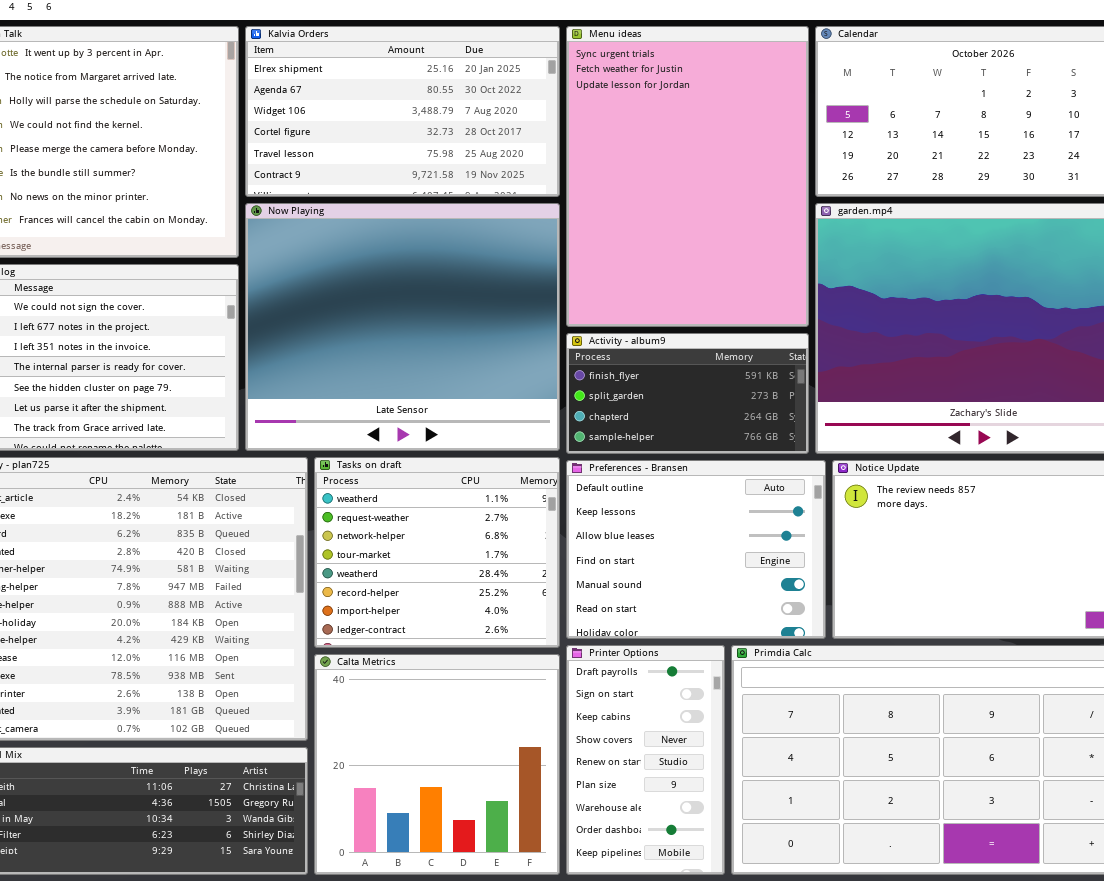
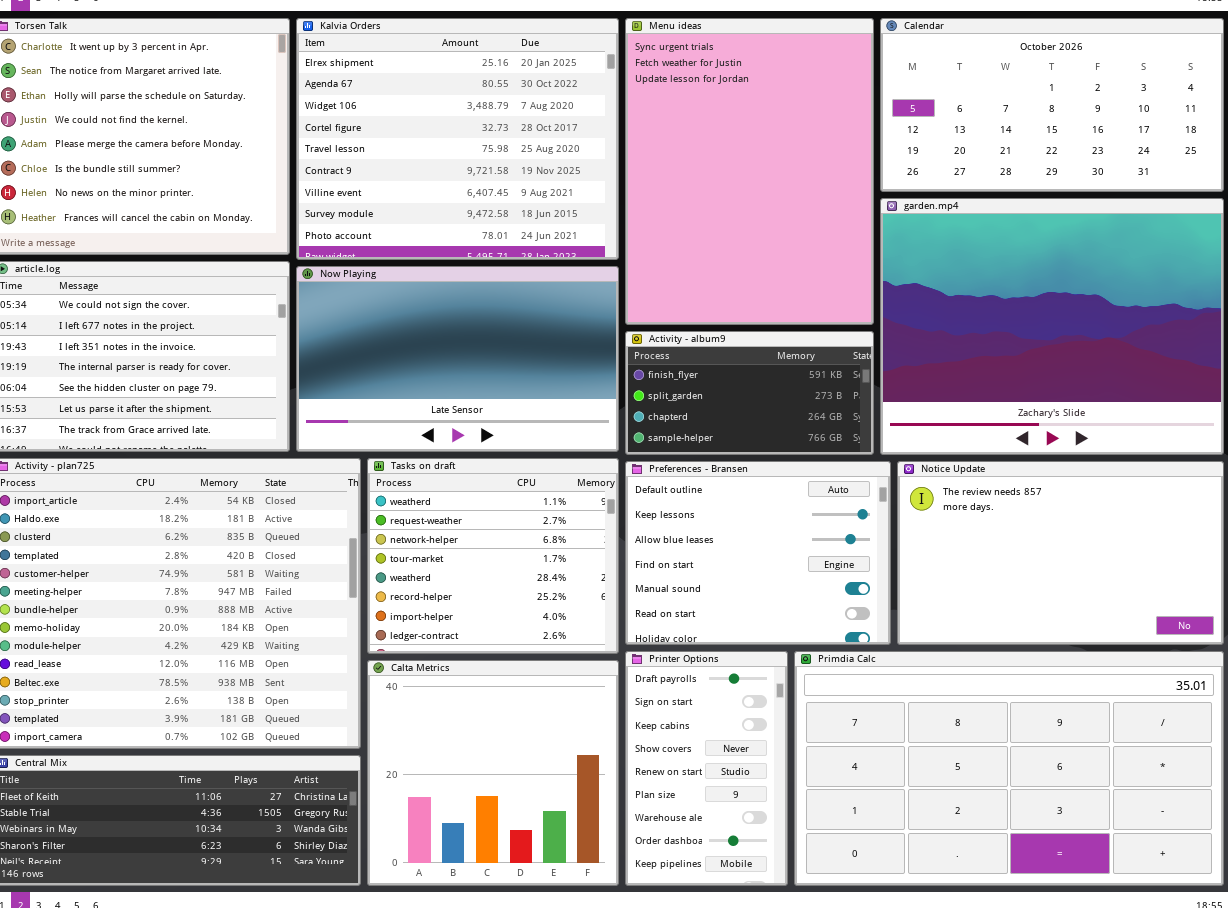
Kalvia Orders: [245,26,560,197] -> [296,18,619,260], resized
Now Playing: [245,203,560,451] -> [296,266,619,452], resized

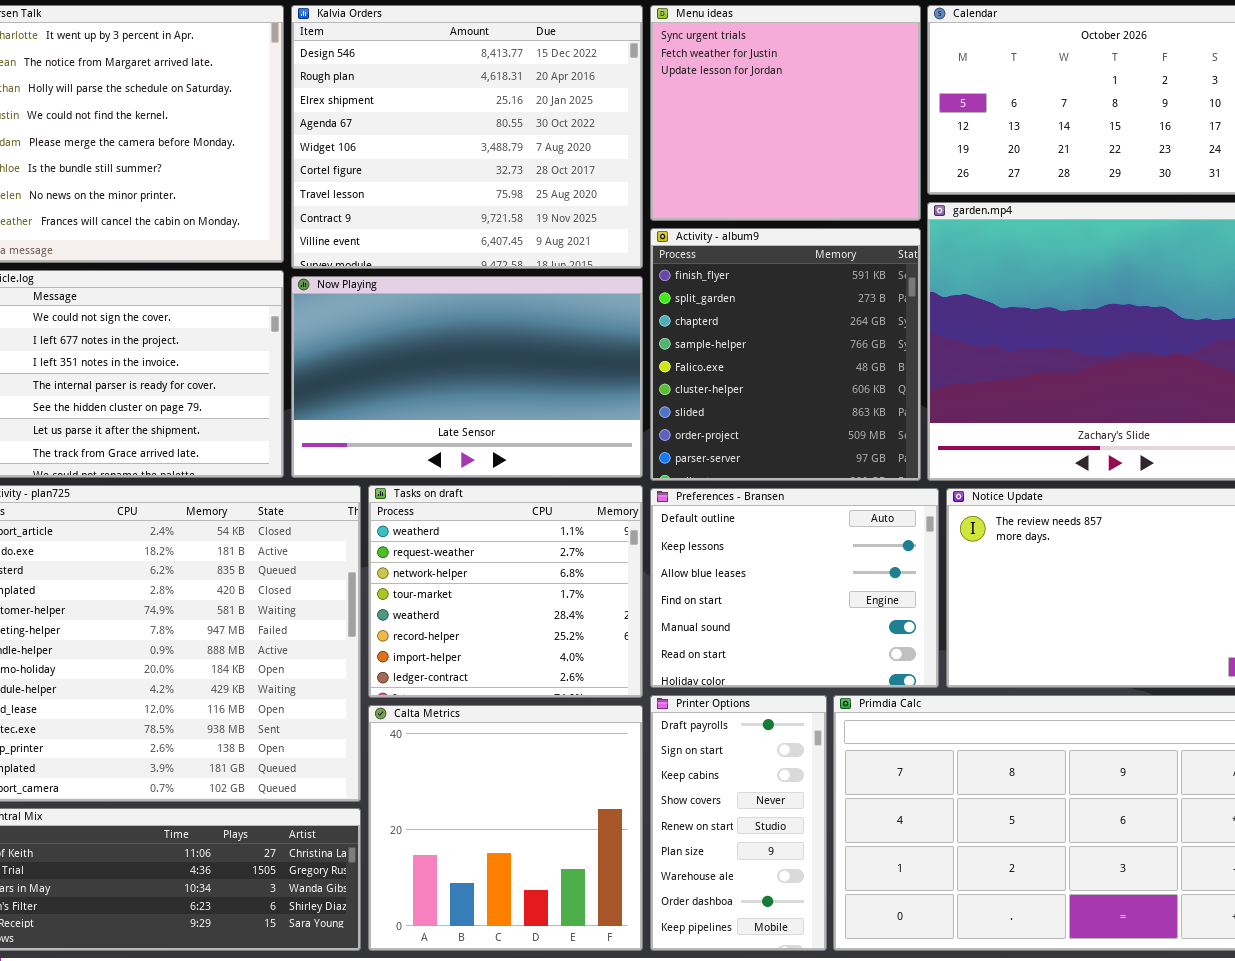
Kalvia Orders: [296,18,619,260] -> [291,5,643,269], scrolled up 2 rows
Menu ideas: [625,18,874,325] -> [650,5,921,221], resized
Activity - album9: [625,331,874,455] -> [650,228,921,481], resized

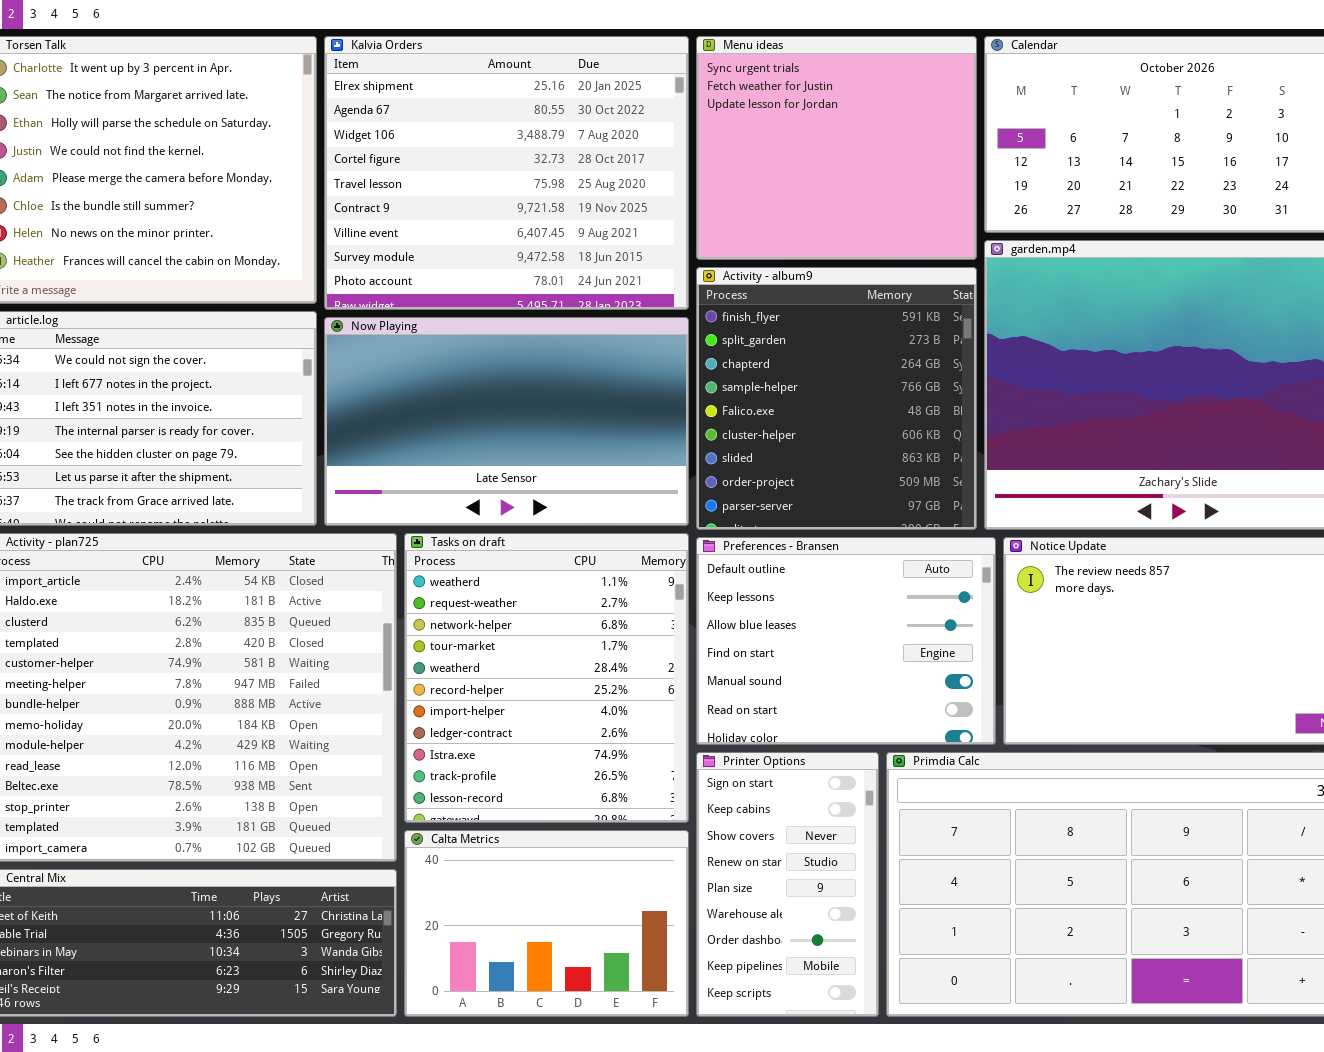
Kalvia Orders: [291,5,643,269] -> [324,36,689,310], scrolled down 2 rows
Tasks on draft: [368,485,643,698] -> [404,533,689,823], resized
Printer Options: [650,695,827,951] -> [696,752,879,1017], scrolled down 1 row
Calta Metrics: [368,705,643,951] -> [404,830,689,1017], resized

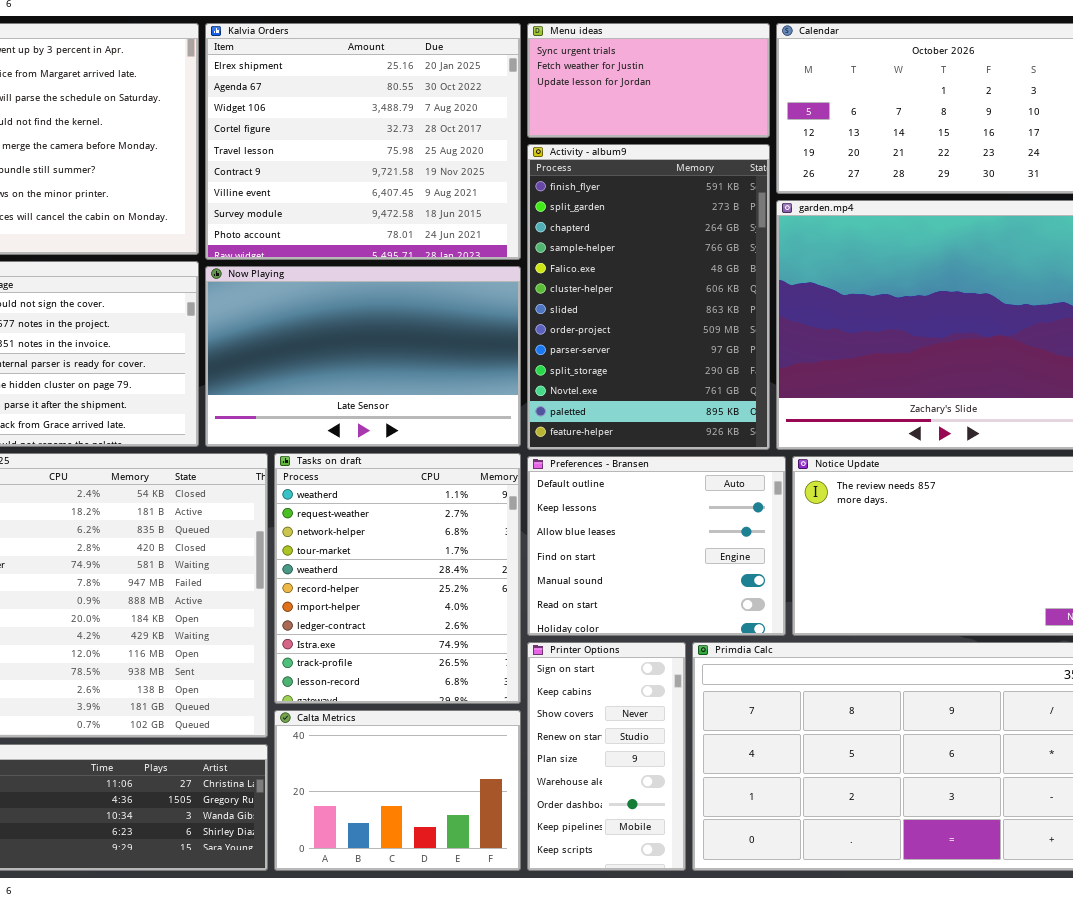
Menu ideas: [696,36,977,260] -> [527,23,770,138], resized
Activity - album9: [696,267,977,530] -> [527,144,770,450], resized

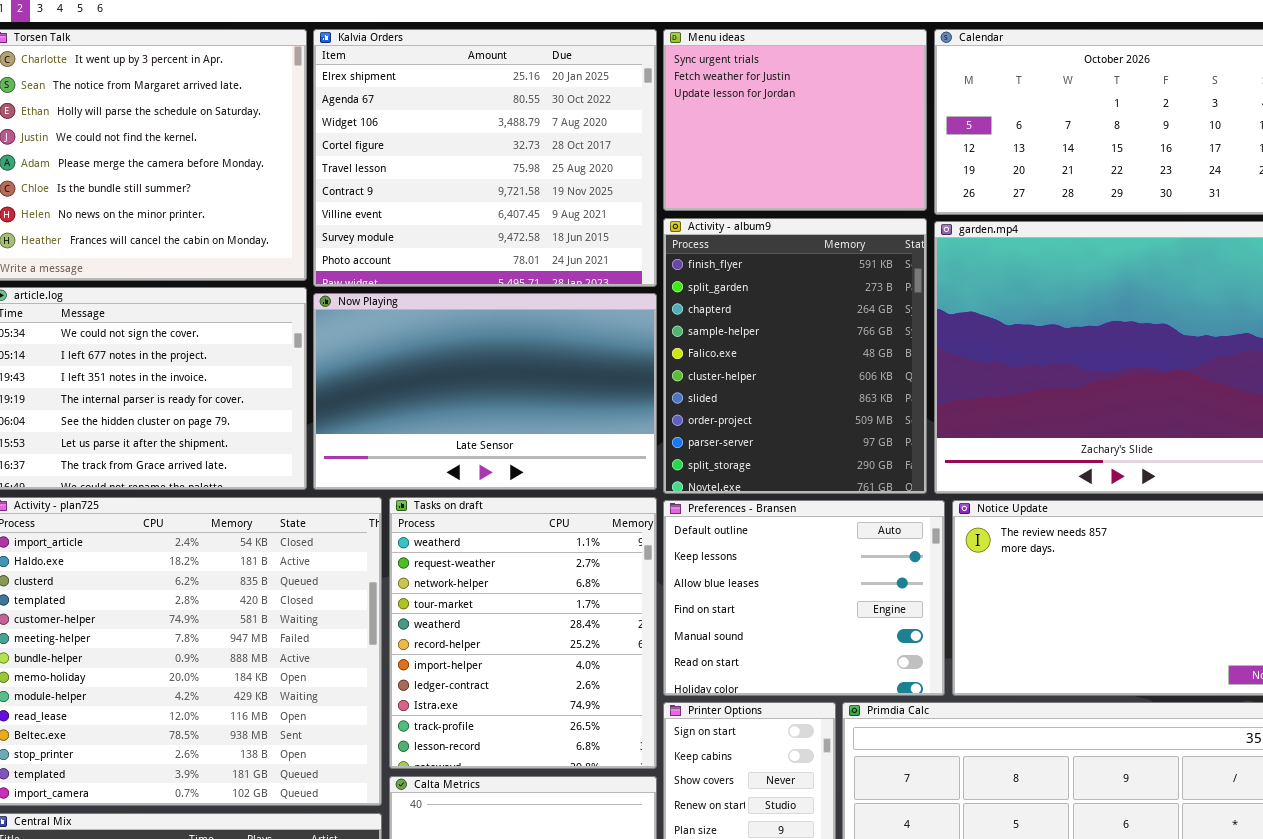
Menu ideas: [527,23,770,138] -> [663,29,927,211], resized
Activity - album9: [527,144,770,450] -> [663,218,927,494], resized

